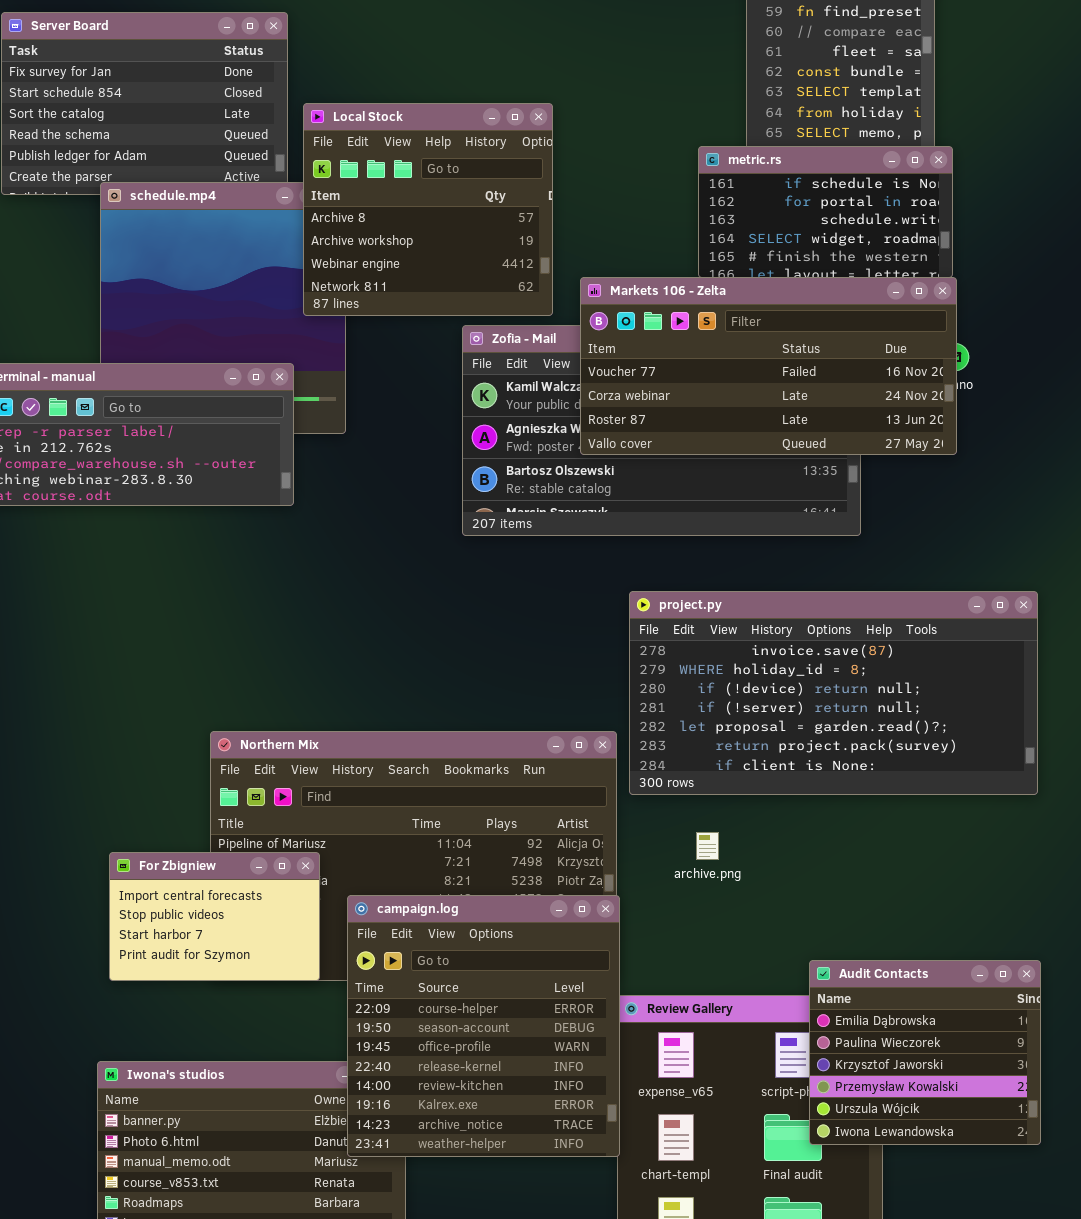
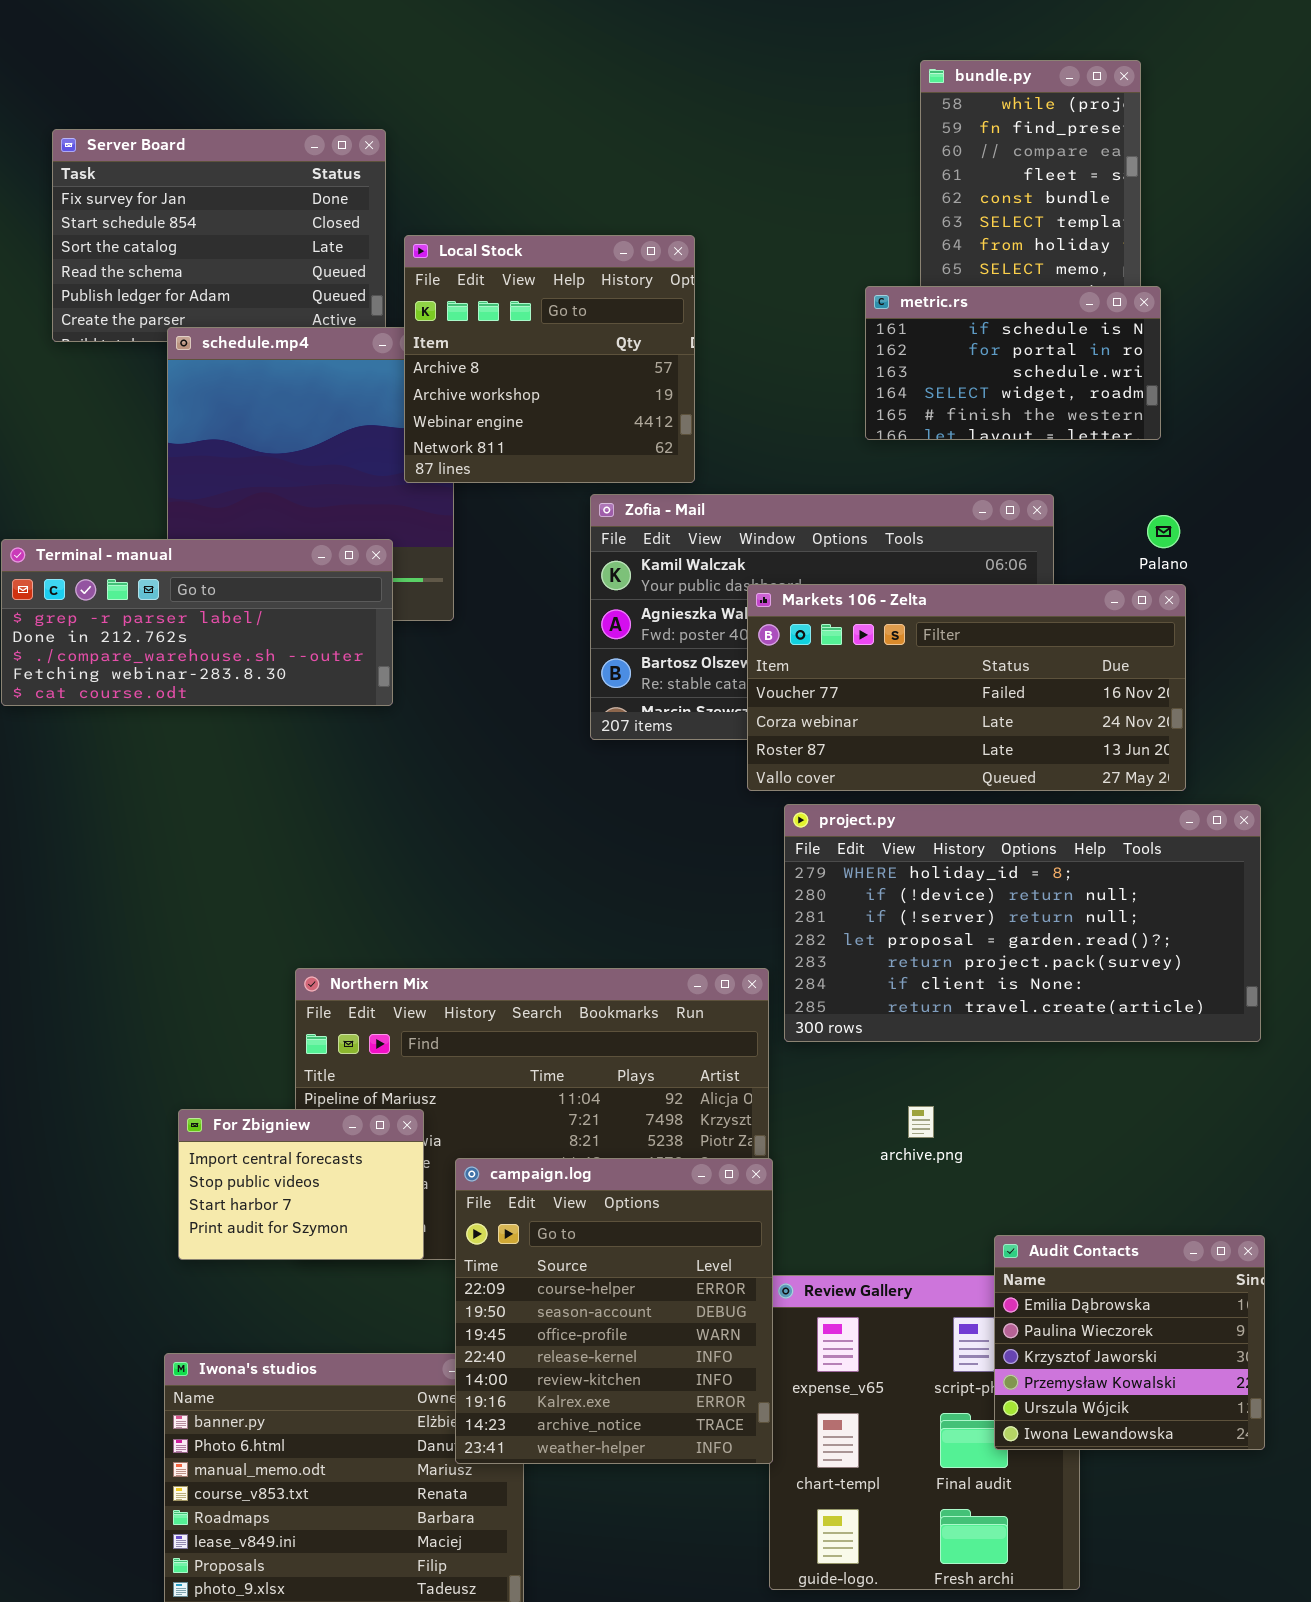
Markets 106 - Zelta: [580,277,957,455] -> [747,584,1186,791], moved
project.py: [629,591,1038,795] -> [784,804,1261,1042], scrolled down 1 row
archive.png: [696,832,719,860] -> [908,1106,934,1138], moved

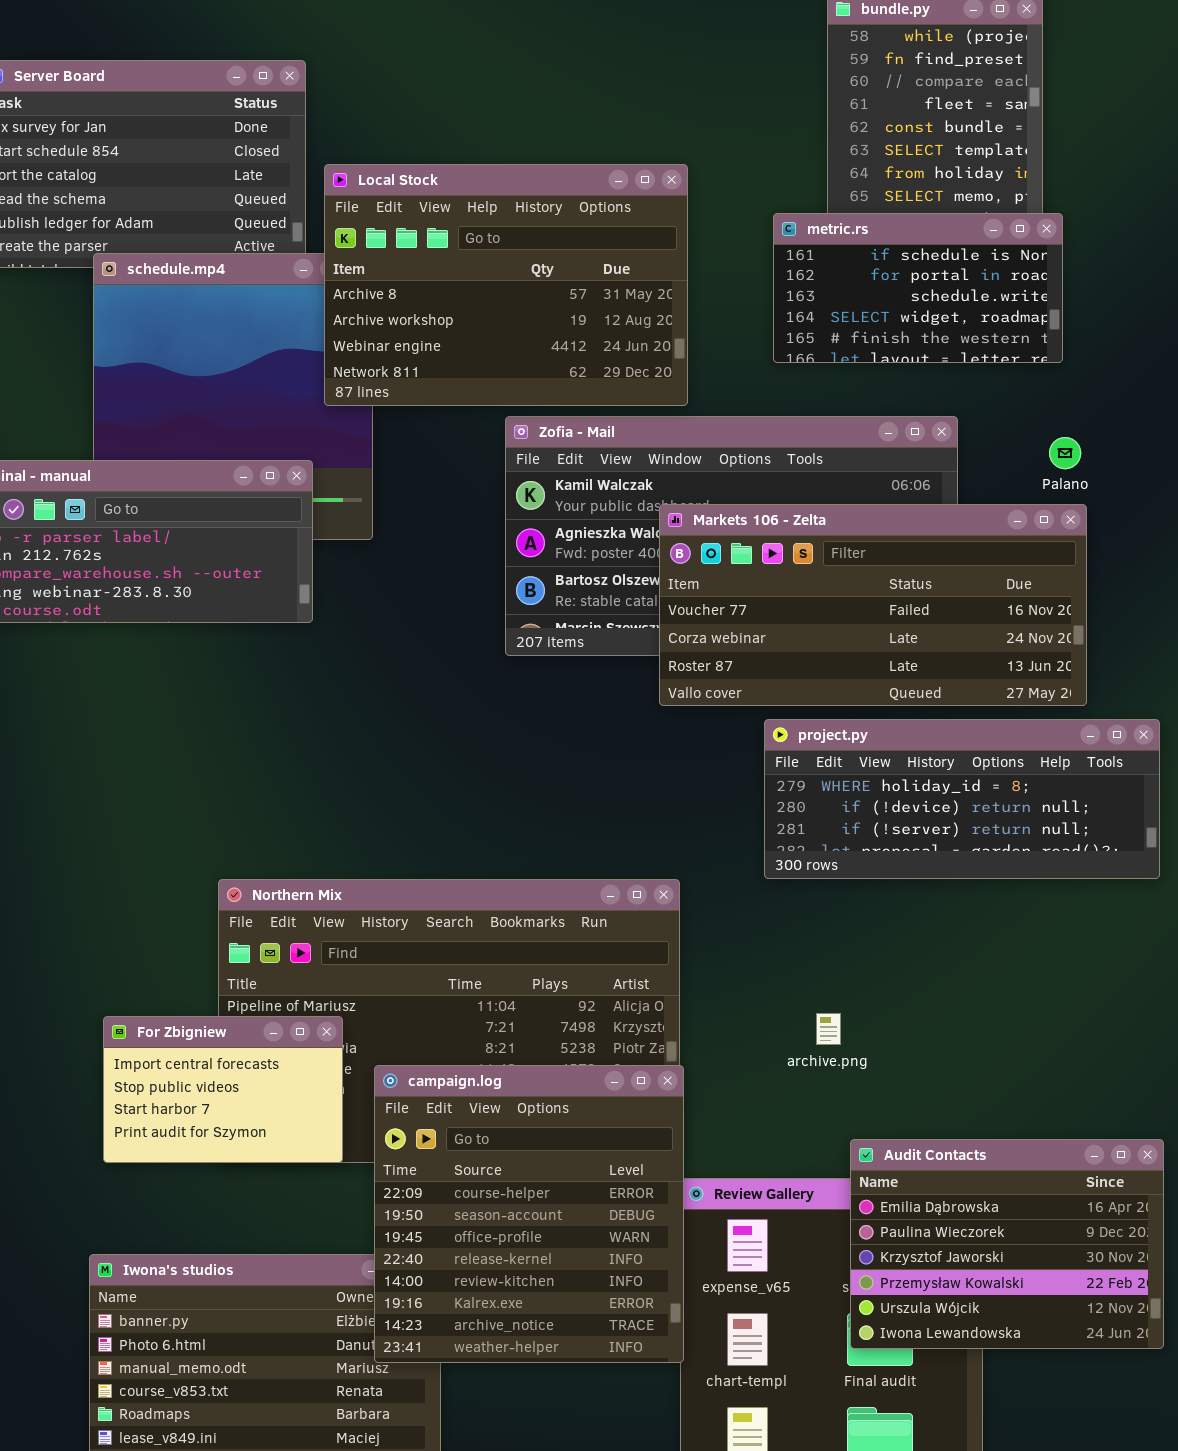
Local Stock: [404,235,695,483] -> [324,164,688,406], resized
project.py: [784,804,1261,1042] -> [764,719,1160,879], resized
Audit Contacts: [994,1235,1265,1450] -> [850,1139,1164,1349], resized

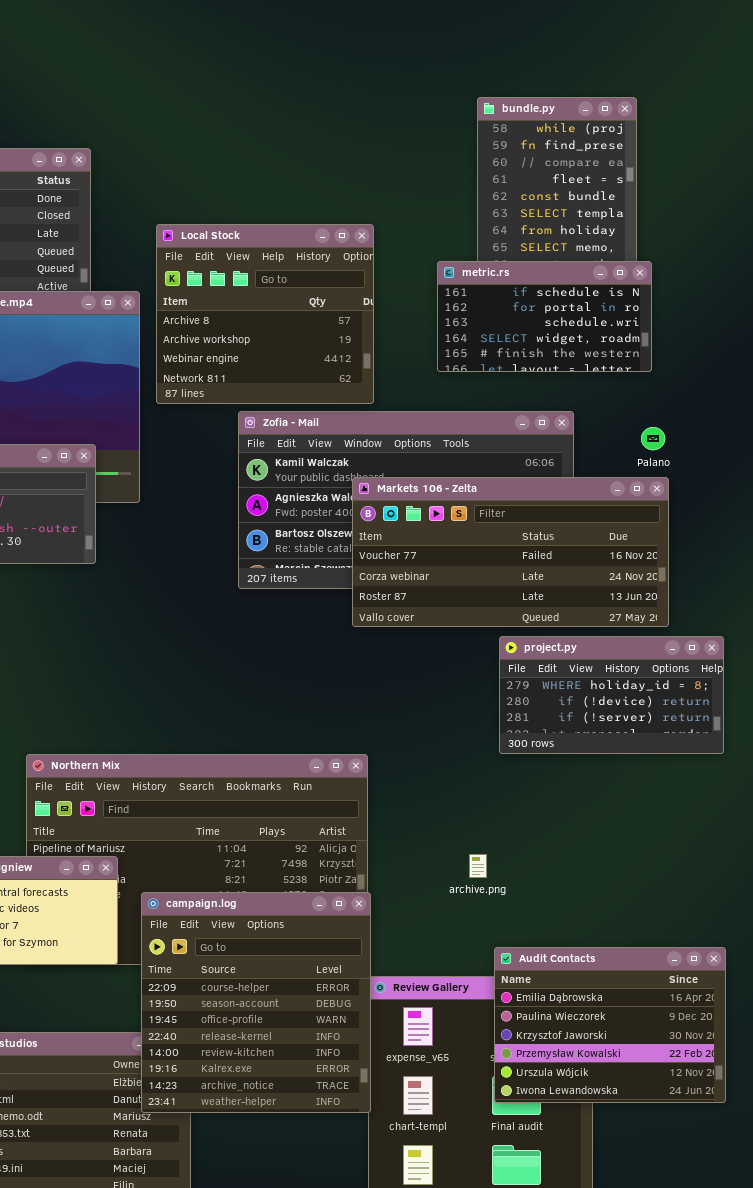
Local Stock: [324,164,688,406] -> [156,224,374,404], resized
project.py: [764,719,1160,879] -> [499,636,724,754], resized

